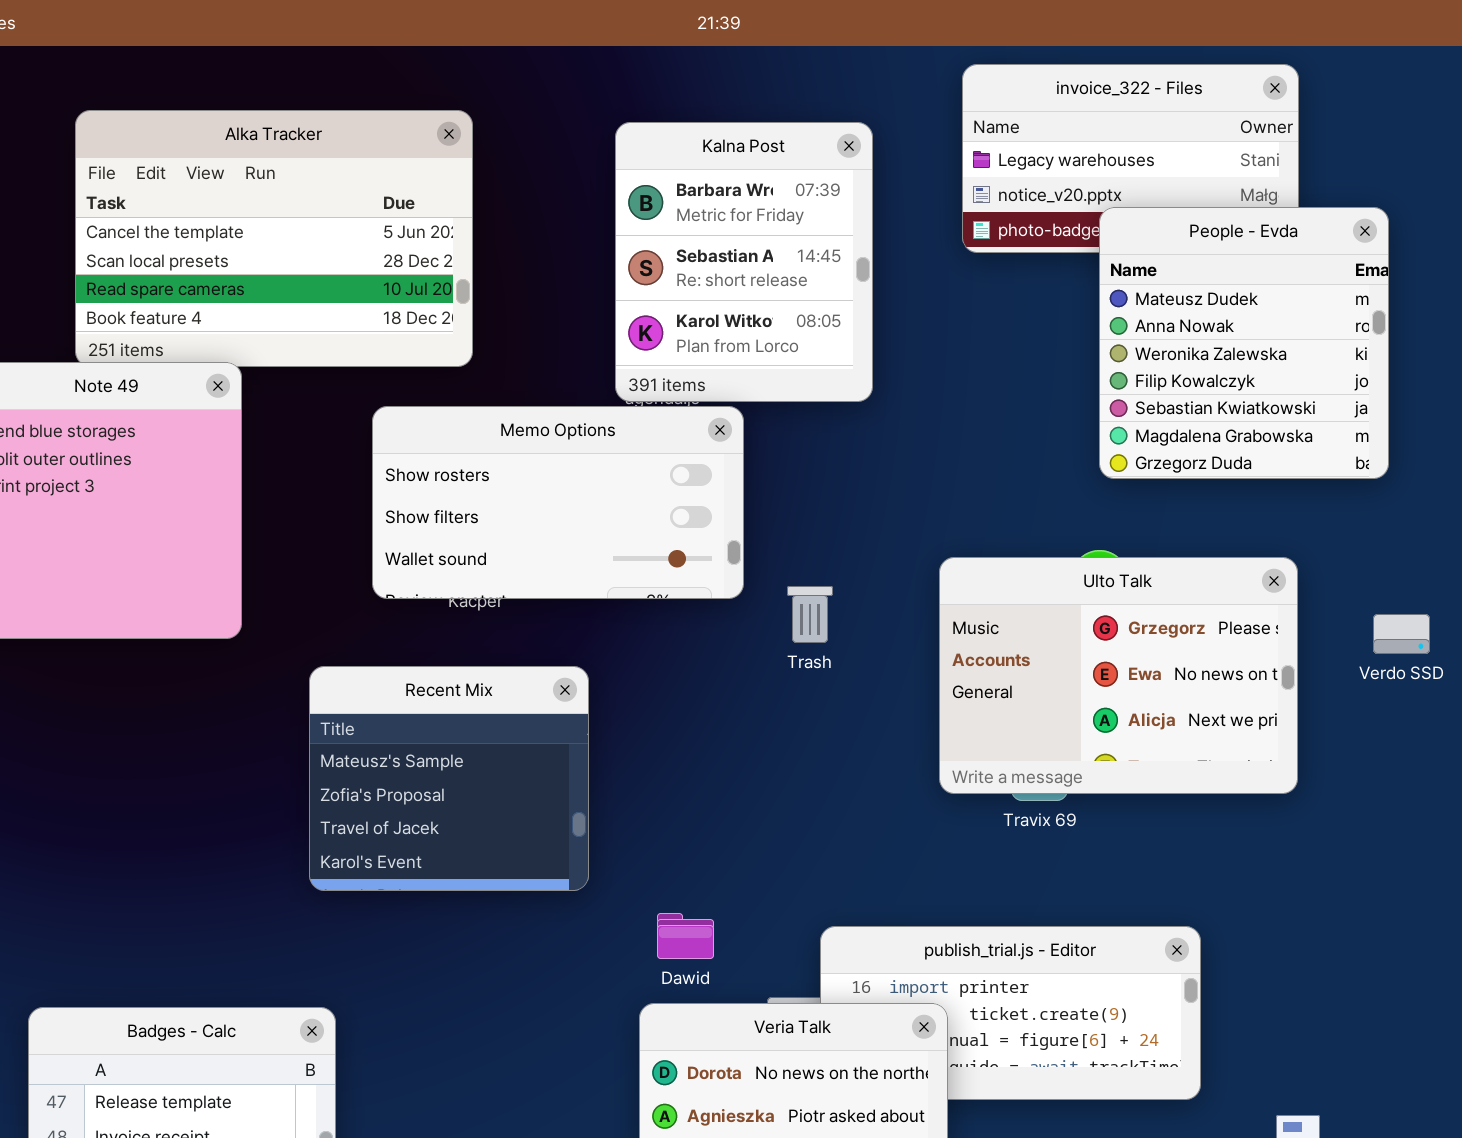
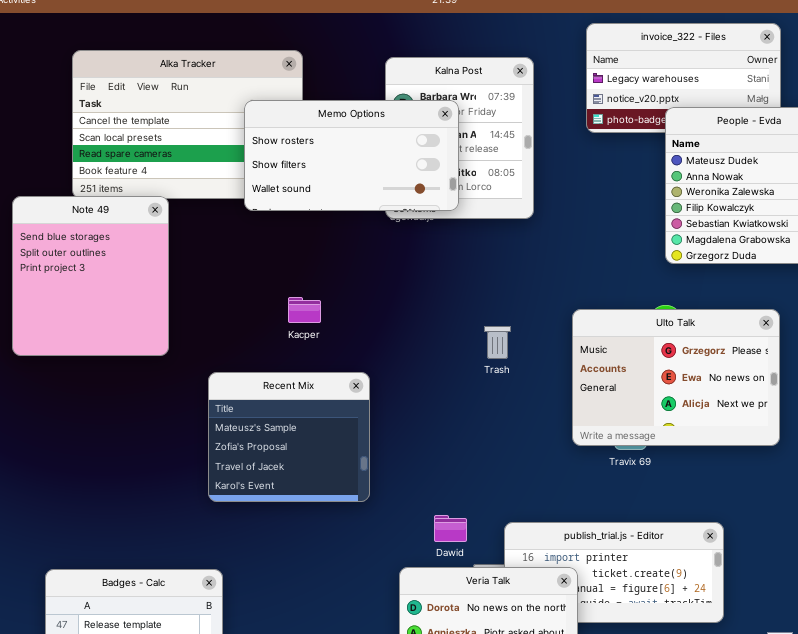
Memo Options: [372,406,744,599] -> [244,100,459,211], moved
Dawid: [657,913,714,959] -> [434,515,467,542], moved

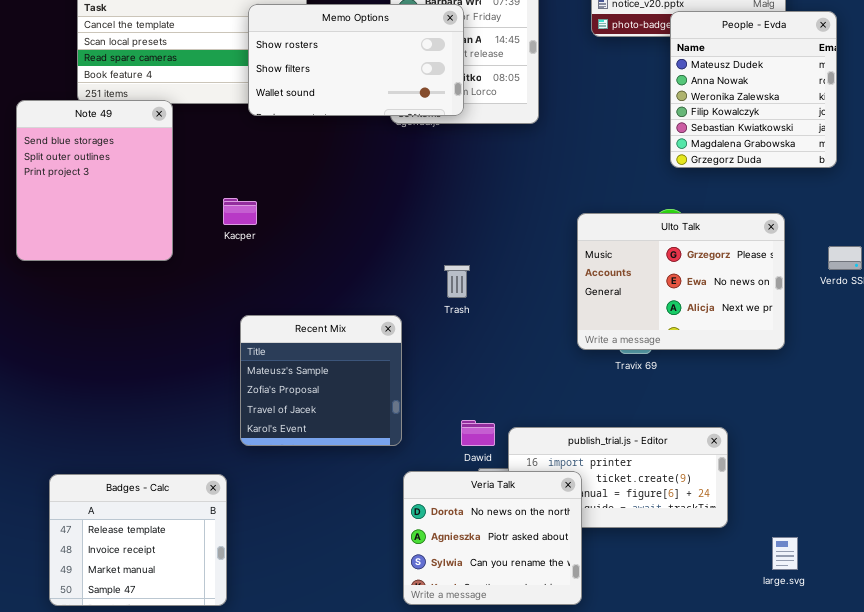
Kacper: [288,297,321,323] -> [223,198,257,225], moved
Trash: [484,326,511,359] -> [444,265,470,298], moved
Recent Mix: [208,372,370,502] -> [240,315,402,446], moved
Dawid: [434,515,467,542] -> [461,420,495,446], moved

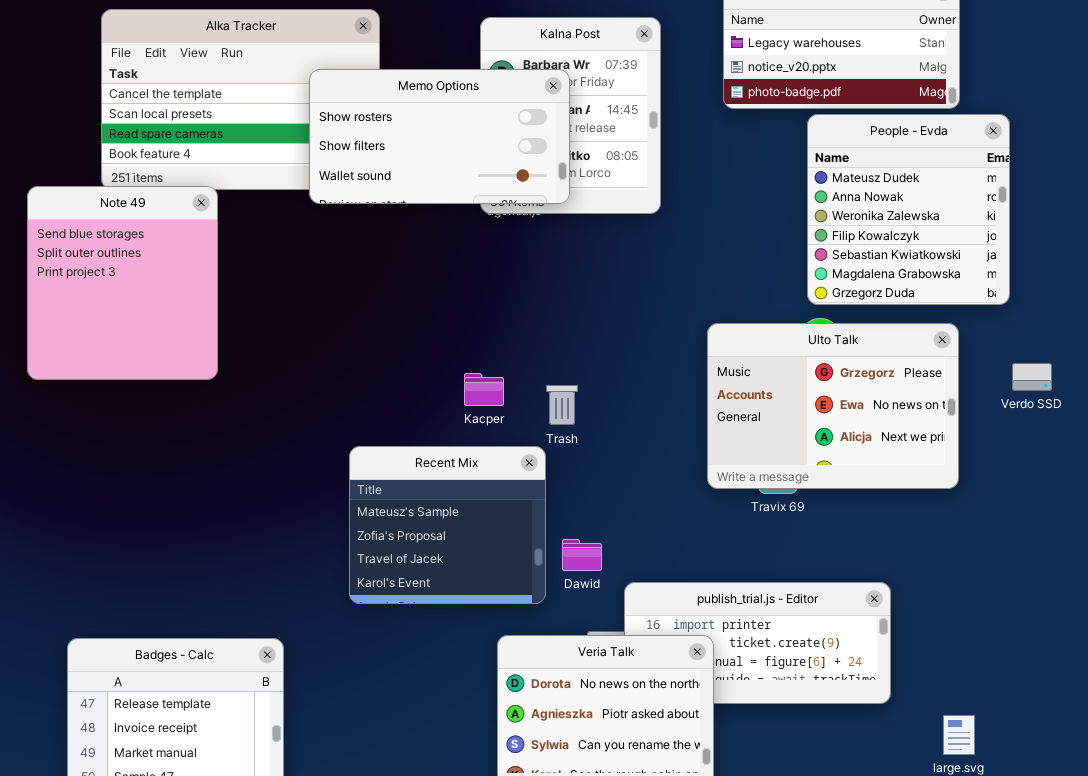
People - Evda: [670,11,837,168] -> [807,114,1010,305], moved
Kacper: [223,198,257,225] -> [464,373,504,406], moved
Recent Mix: [240,315,402,446] -> [349,446,546,604], moved
Dawid: [461,420,495,446] -> [562,539,602,571], moved

